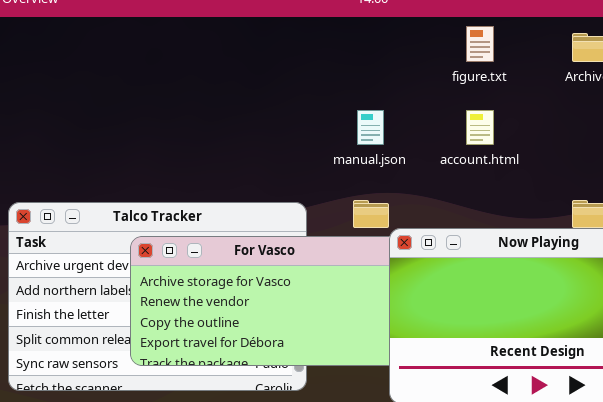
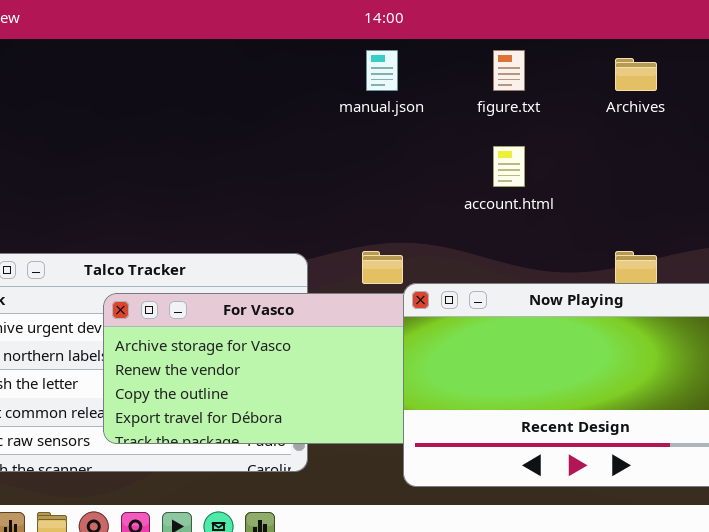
manual.json: [357,110,384,145] -> [366,50,398,91], moved

